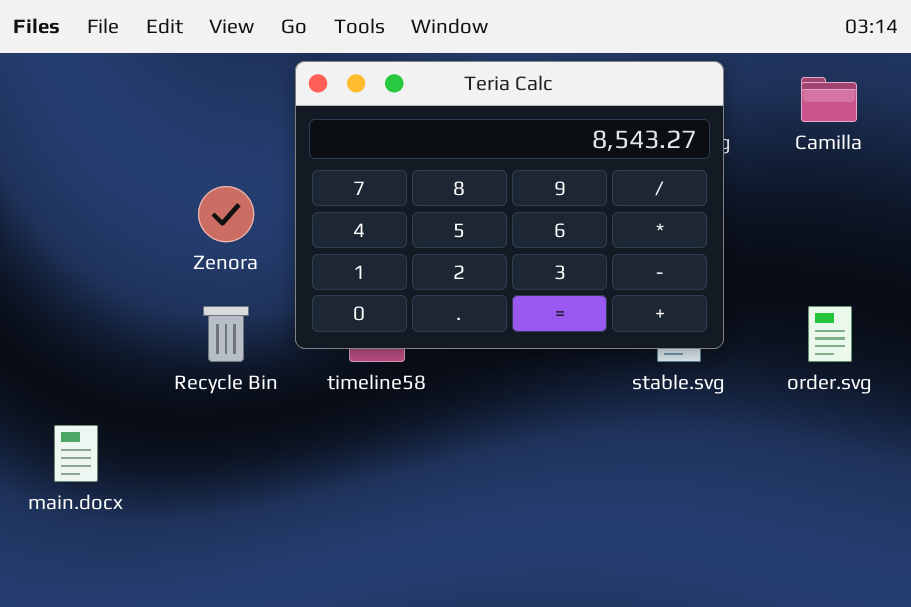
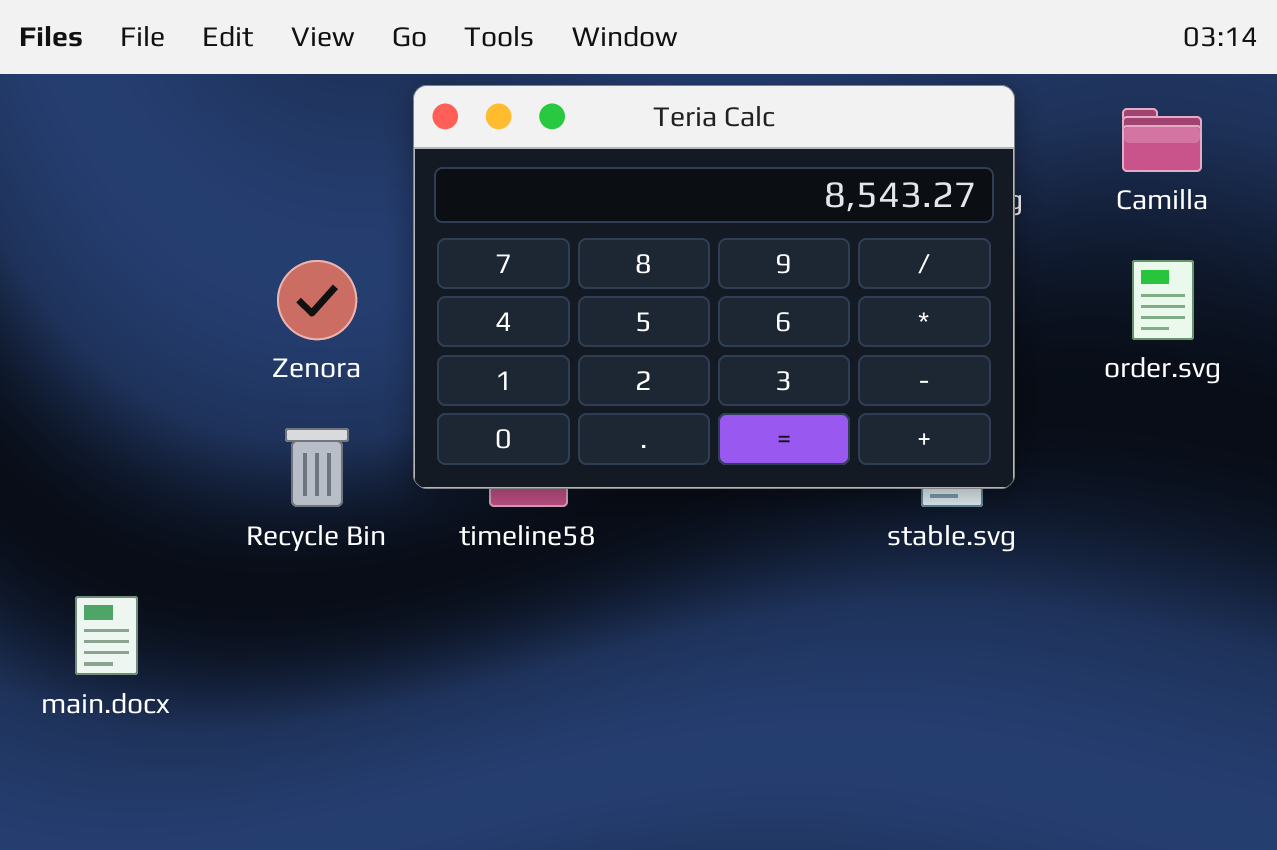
order.svg: [808,306,852,362] -> [1132,260,1194,340], moved

